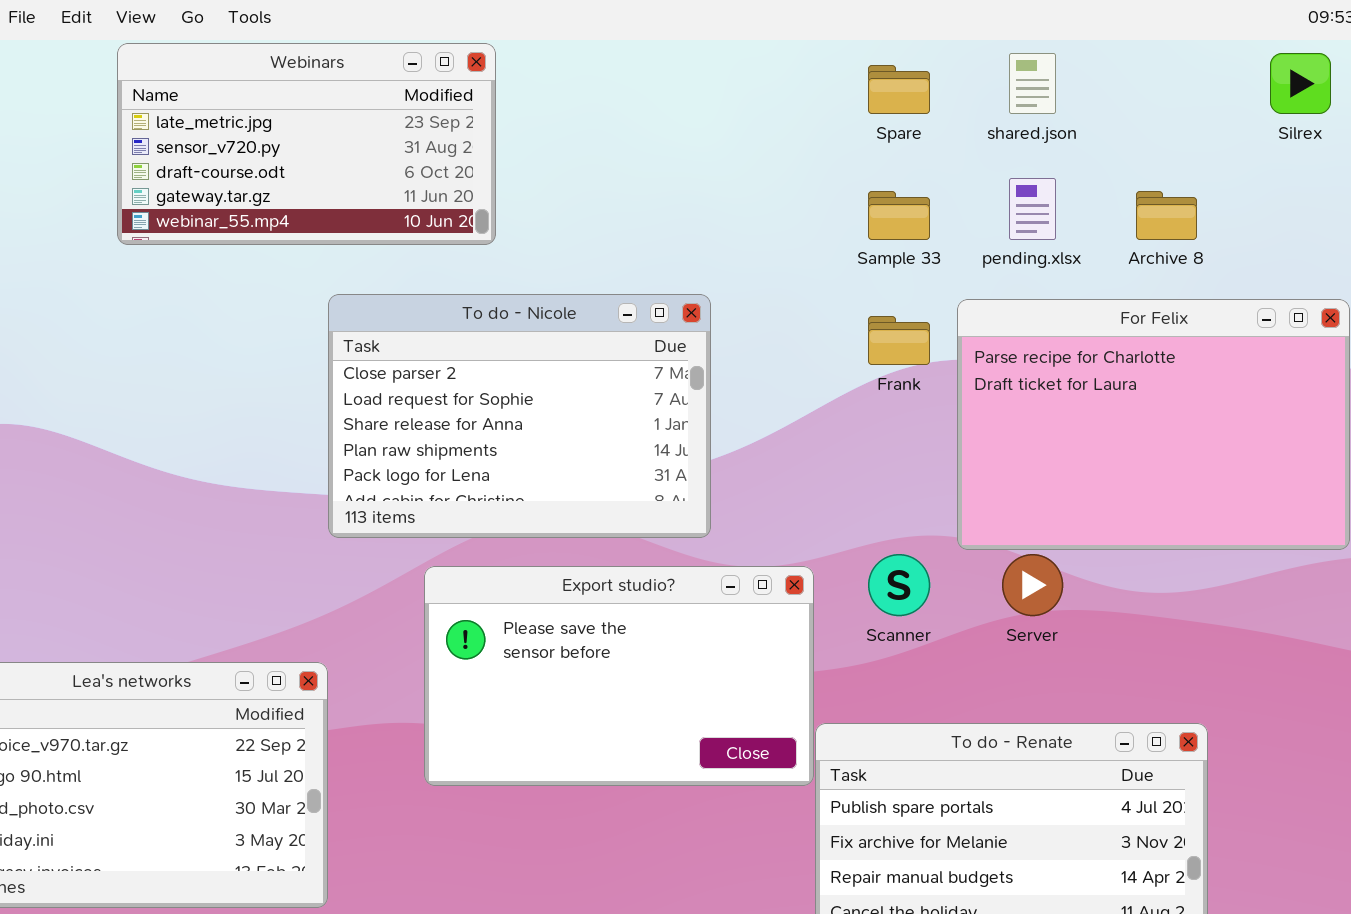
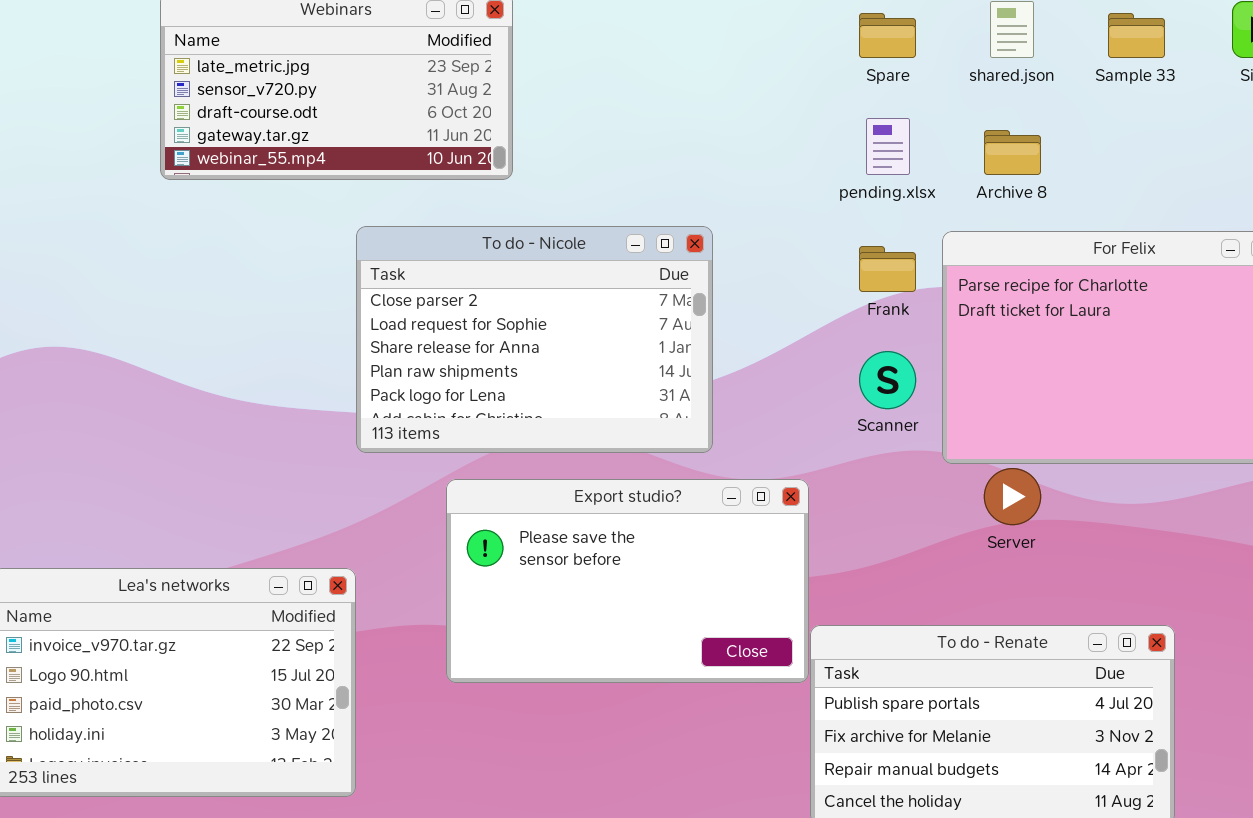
pending.xlsx: [1009,178,1056,240] -> [866,118,910,175], moved
Sample 33: [868,191,930,240] -> [1108,13,1165,58], moved
Archive 8: [1136,191,1197,240] -> [984,130,1041,175], moved
Scanner: [868,554,930,616] -> [859,351,916,409], moved

